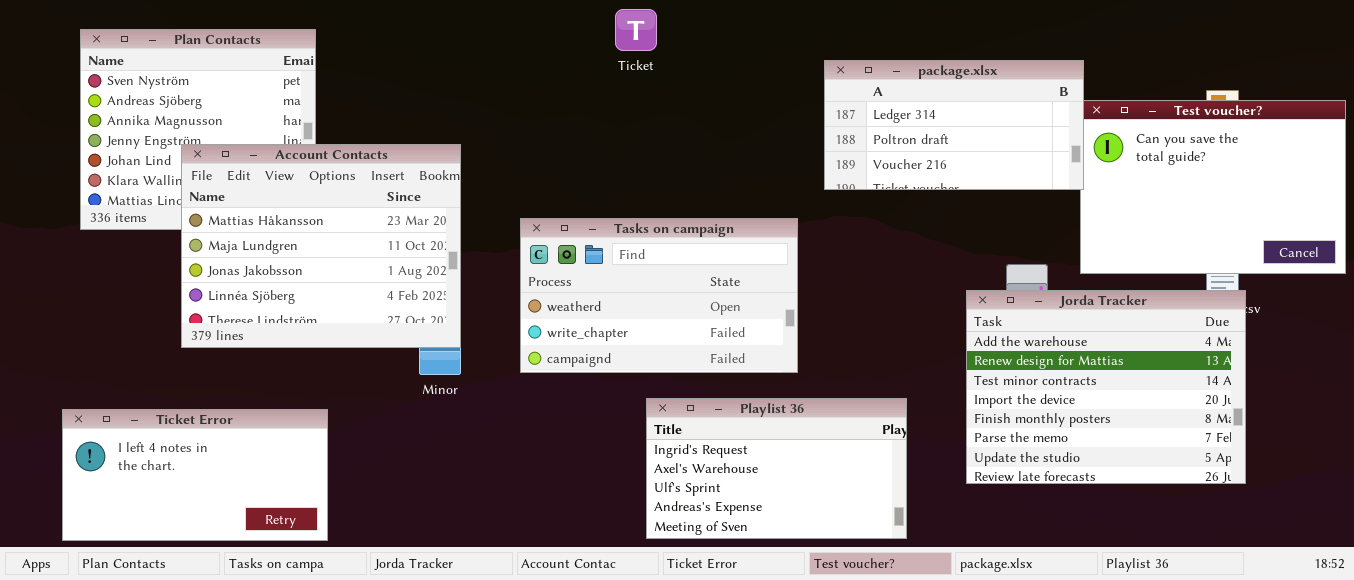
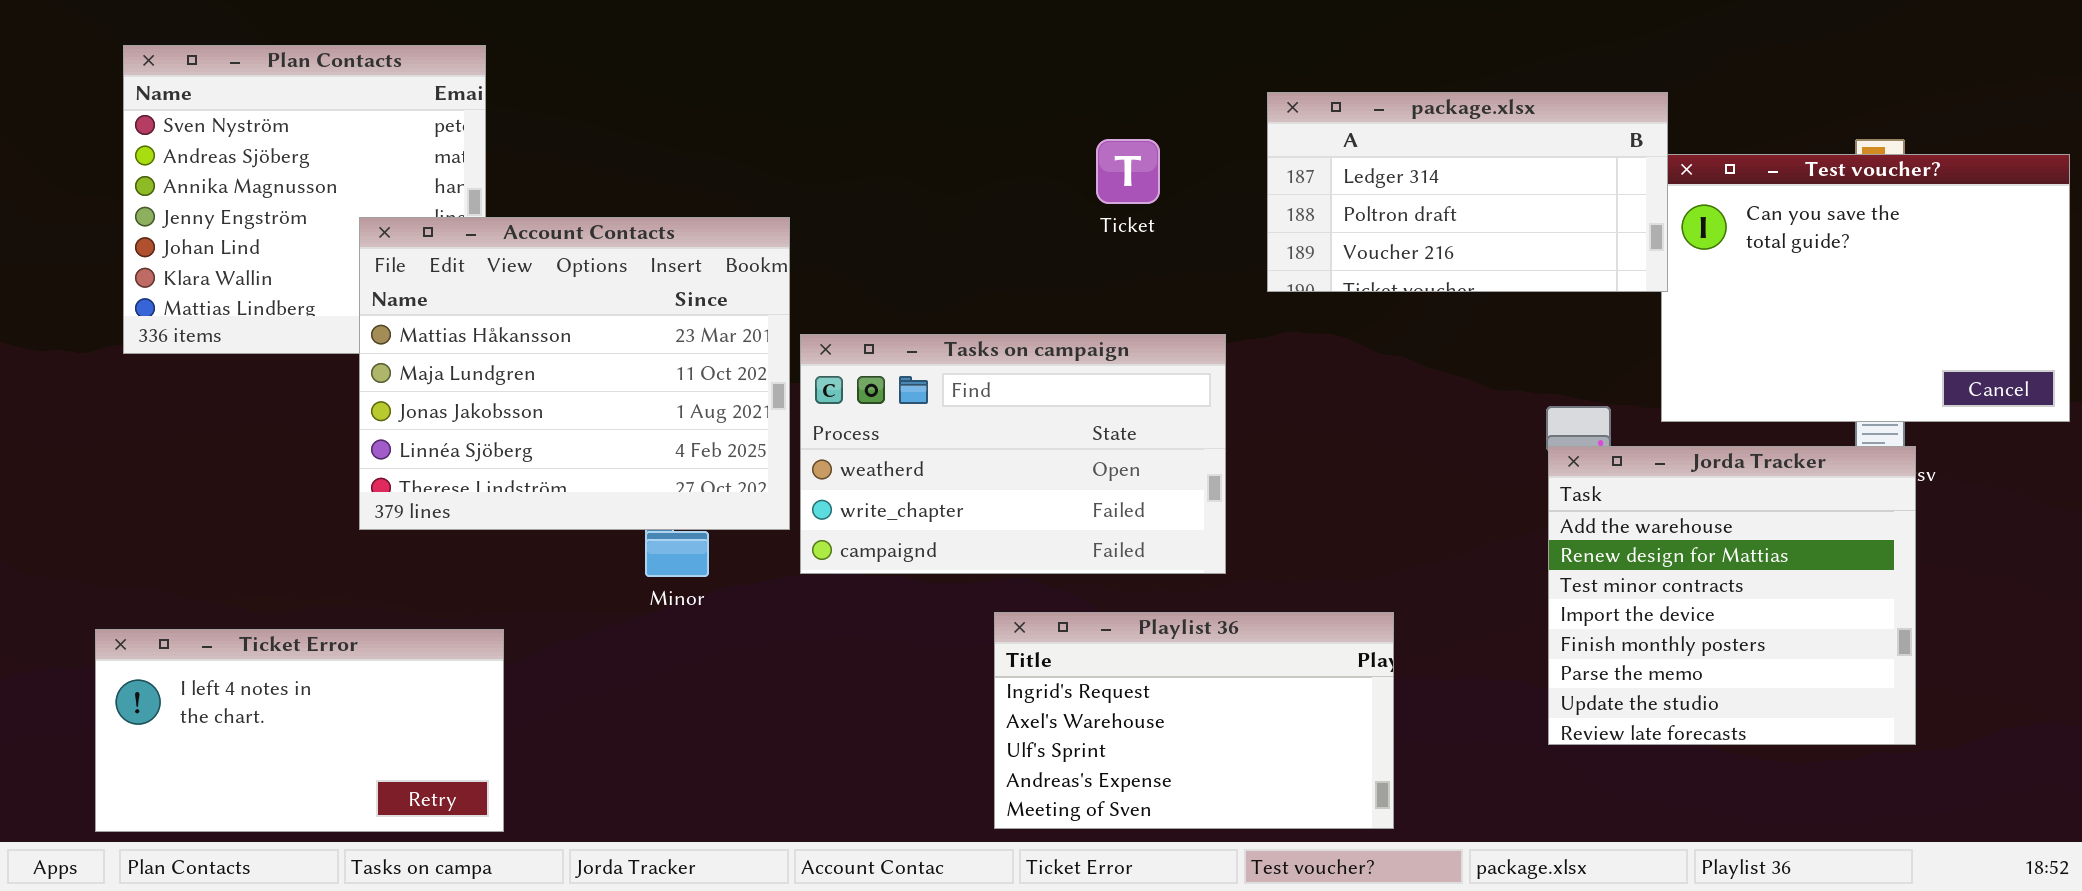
Ticket: [615,9,657,51] -> [1096,139,1160,204], moved
Account Contacts: [181,144,461,348] -> [359,217,790,530], moved
Jorda Tracker: [966,290,1246,484] -> [1548,446,1916,745], resized

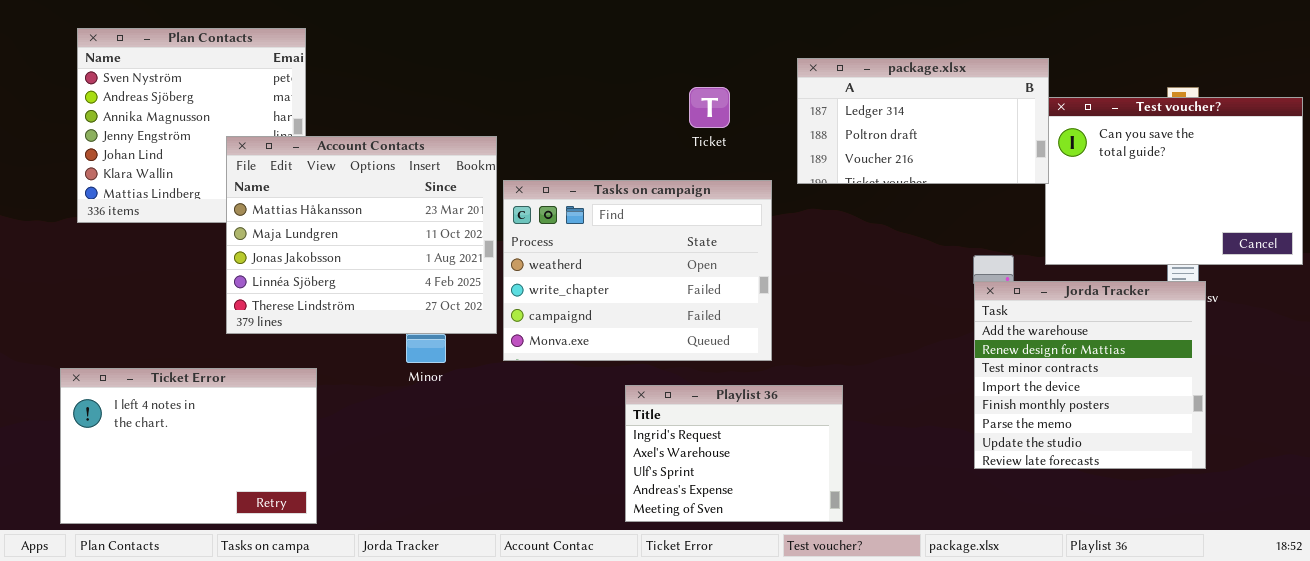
Tasks on campaign: [800,334,1226,574] -> [503,180,772,361], resized
Playlist 36: [994,612,1394,829] -> [625,385,843,522], resized
Ticket Error: [95,629,504,832] -> [60,368,317,524], resized

